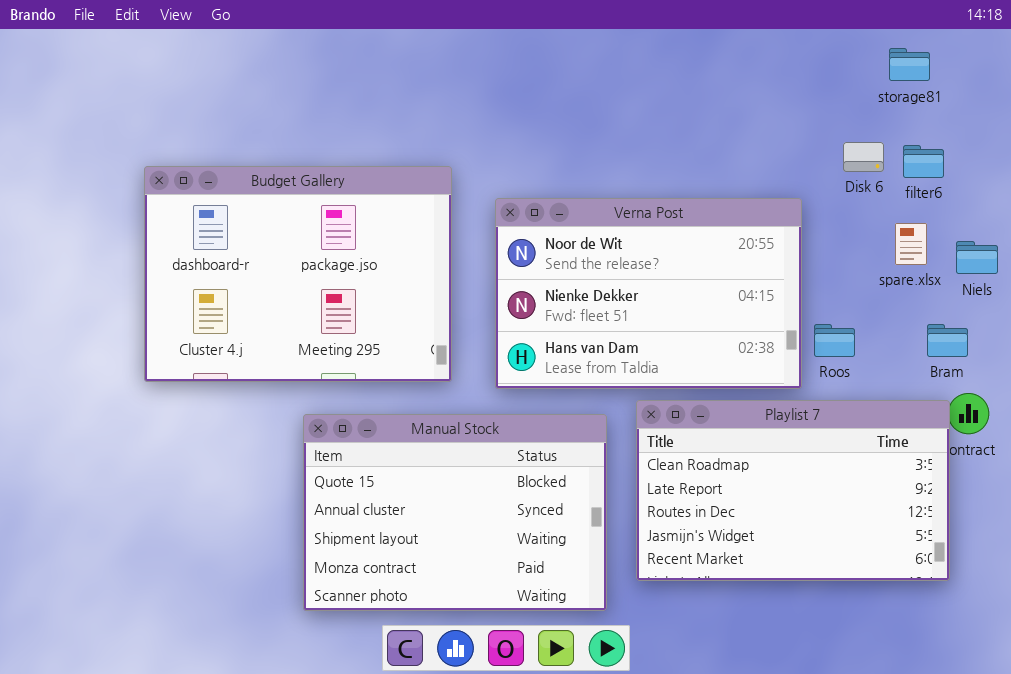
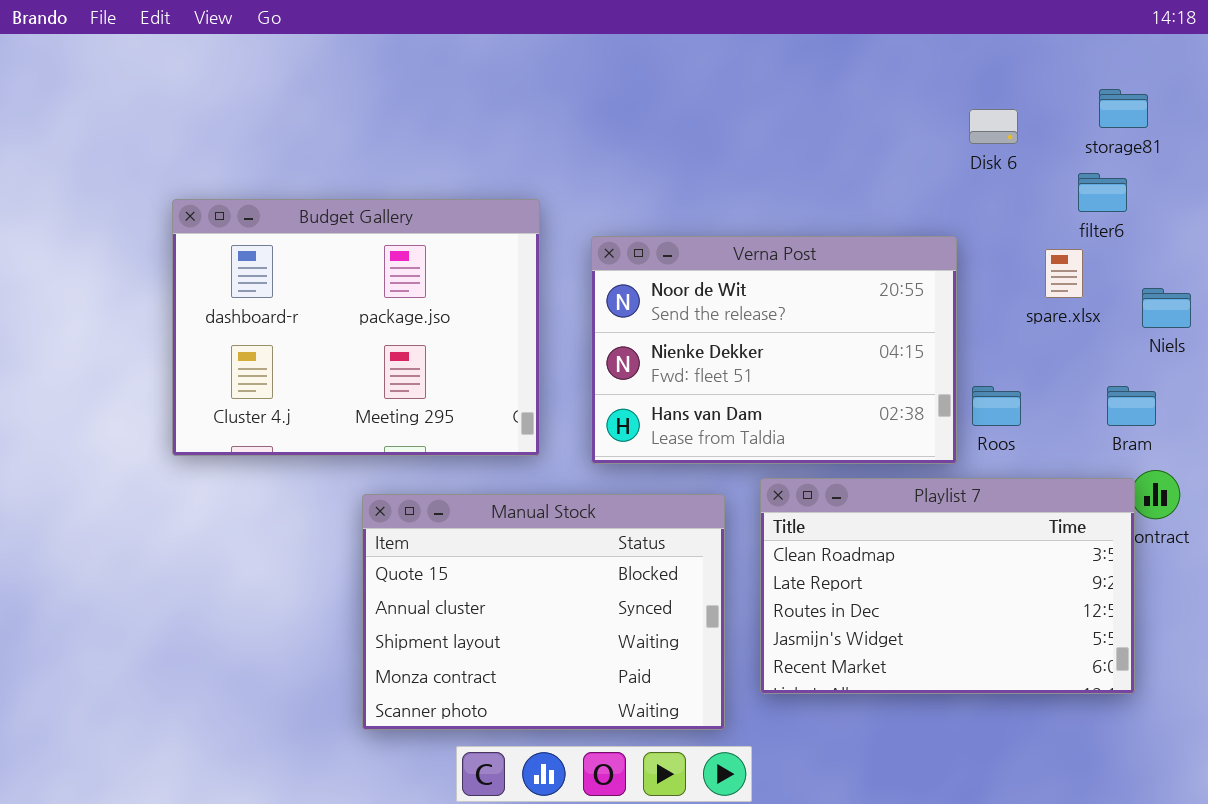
storage81: [889,48,930,81] -> [1099,89,1148,128], moved
Disk 6: [843,142,884,172] -> [969,109,1018,144], moved
spare.xlsx: [895,223,927,265] -> [1045,249,1083,298], moved

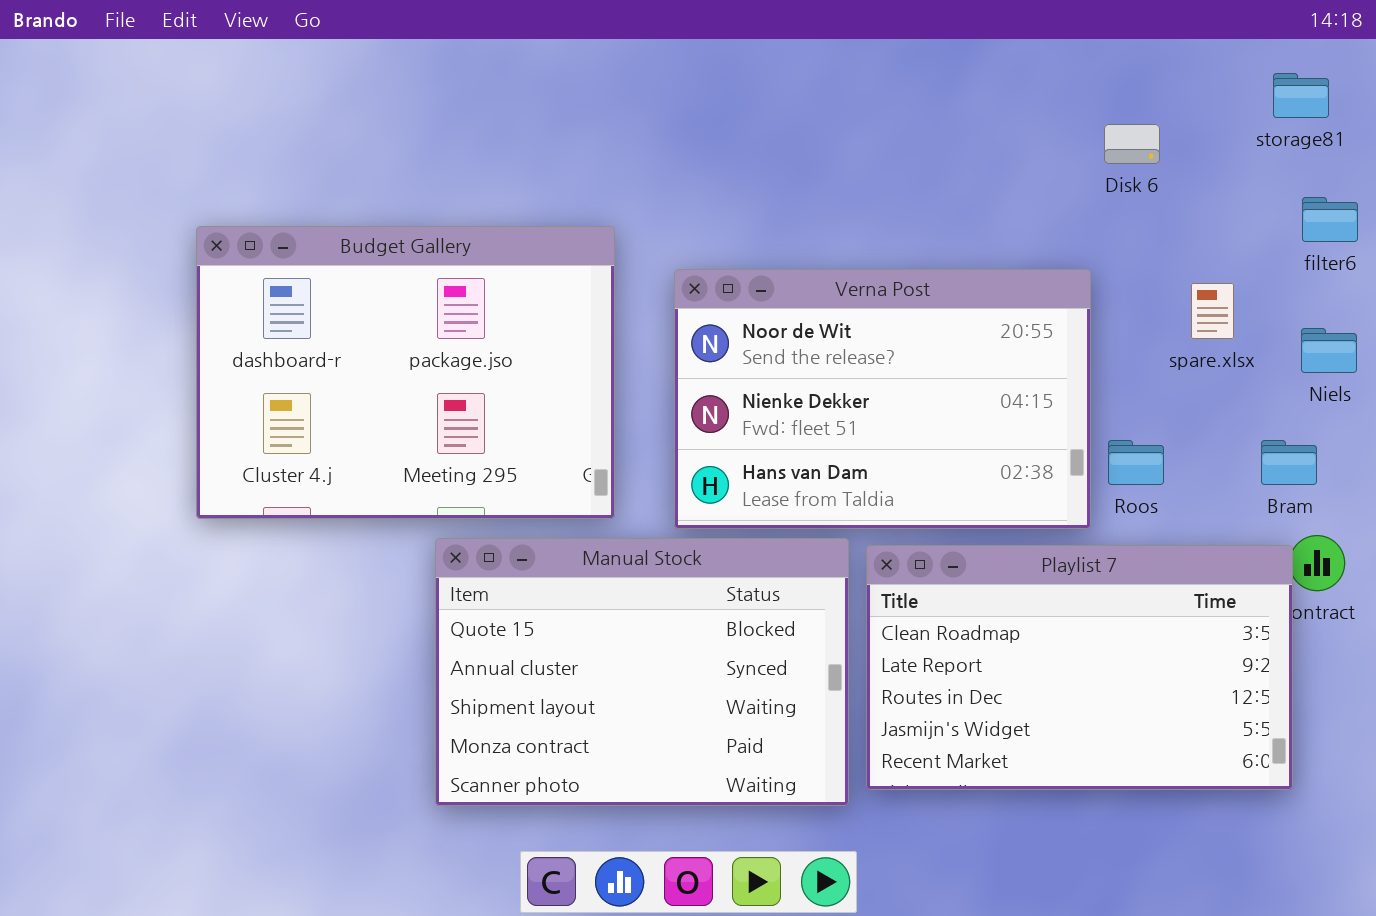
storage81: [1099,89,1148,128] -> [1273,73,1329,118], moved
filter6: [1078,173,1127,212] -> [1302,197,1358,242], moved
Manual Stock: [362,494,725,730] -> [435,538,849,806], moved

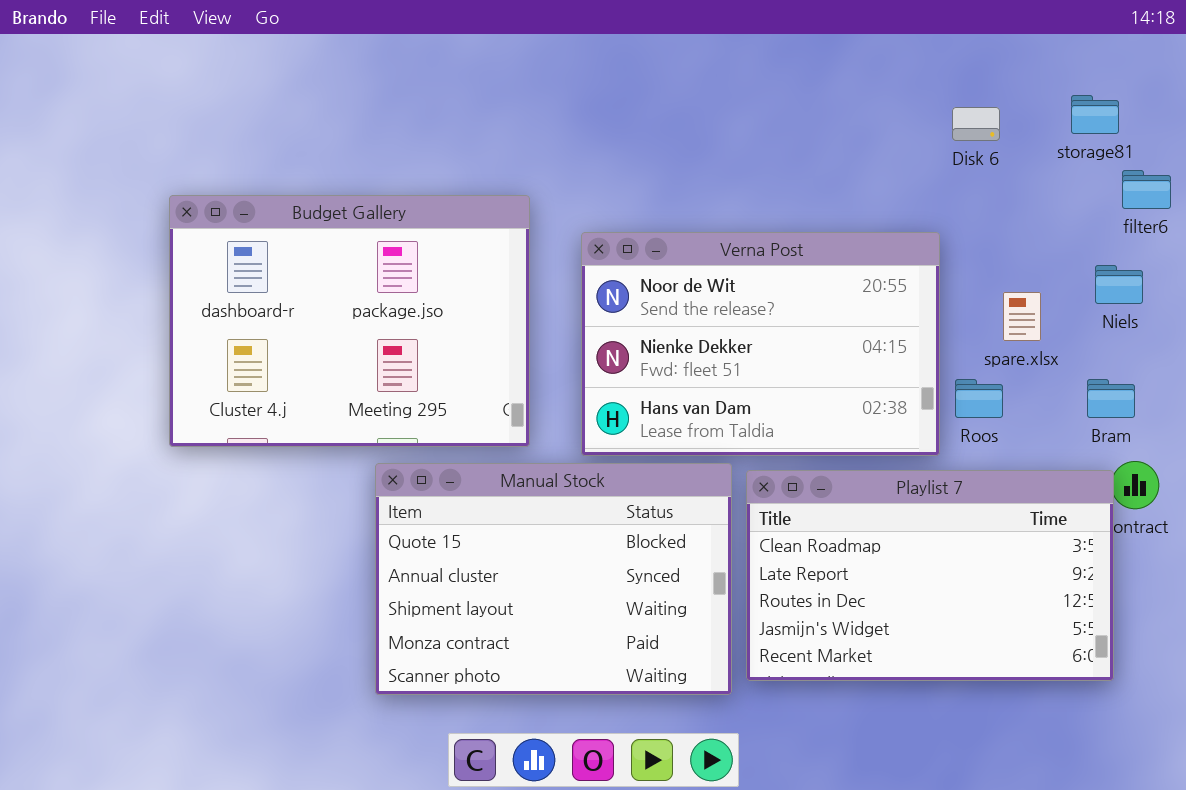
storage81: [1273,73,1329,118] -> [1071,95,1119,134], moved
spare.xlsx: [1191,283,1234,339] -> [1003,292,1041,341], moved
Niels: [1301,328,1357,373] -> [1095,265,1143,304], moved

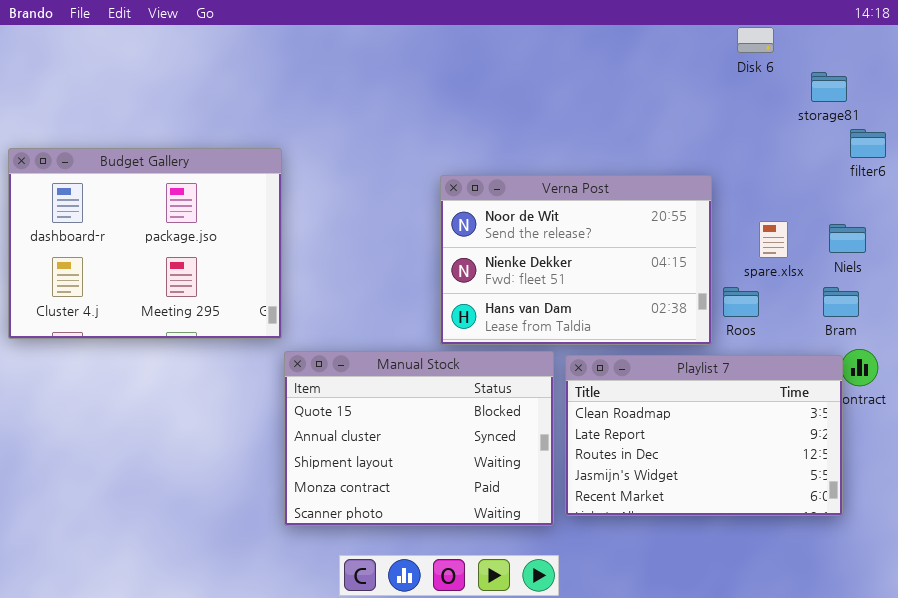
Disk 6: [952,107,1000,141] -> [737,27,774,53], moved
Budget Gallery: [169,195,530,447] -> [8,148,282,339], moved
Niels: [1095,265,1143,304] -> [829,224,866,253], moved

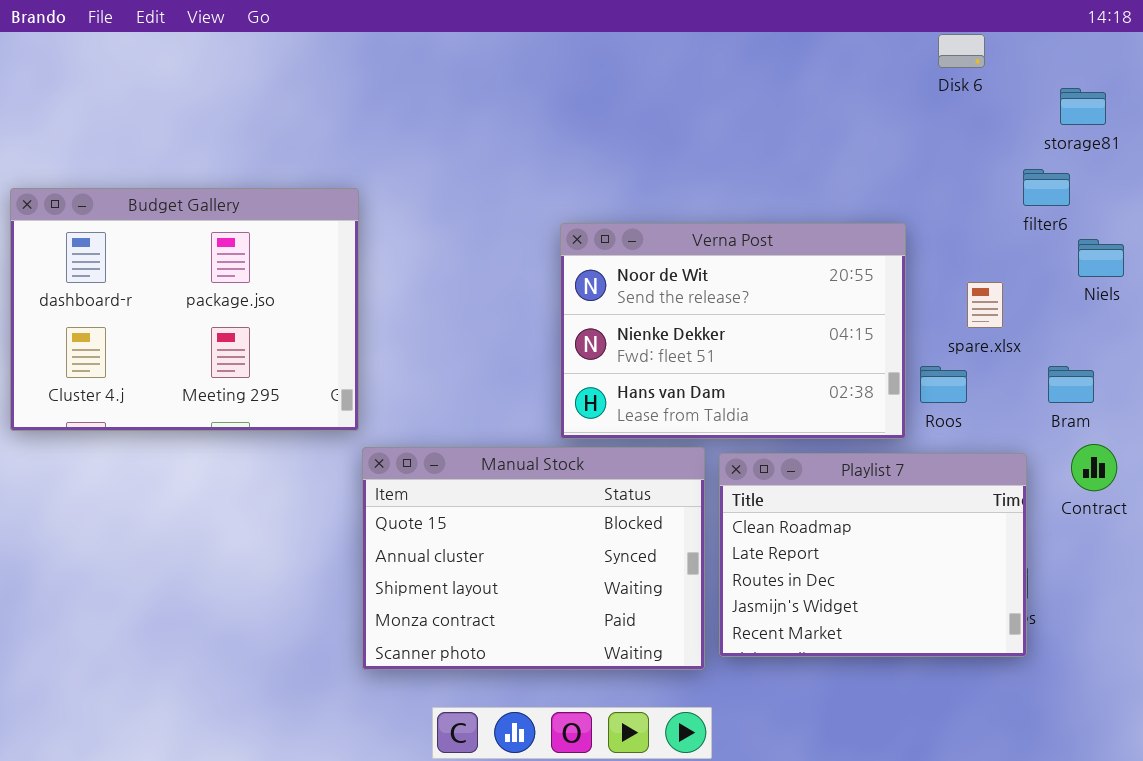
storage81: [811,72,847,102] -> [1060,88,1106,125], moved
filter6: [850,129,886,158] -> [1023,169,1070,206], moved
Niels: [829,224,866,253] -> [1078,239,1124,277], moved
Playlist 7: [565,355,843,516] -> [719,453,1027,657], resized

